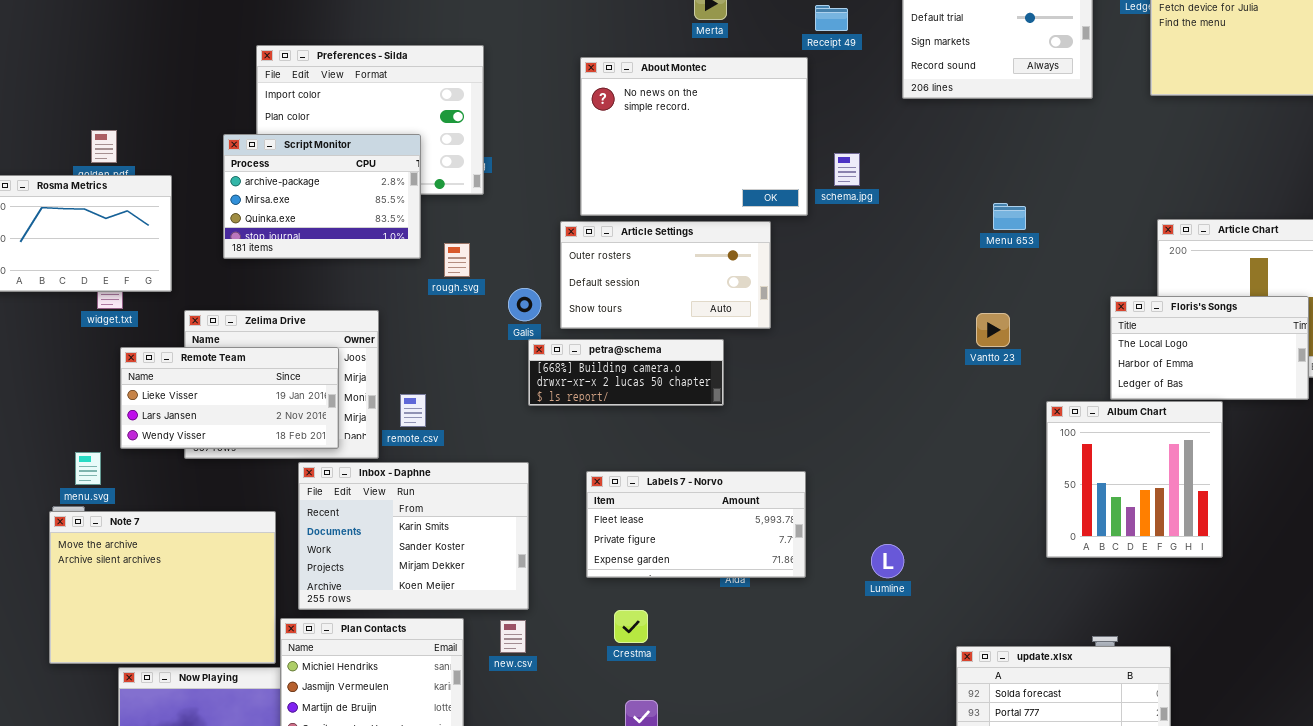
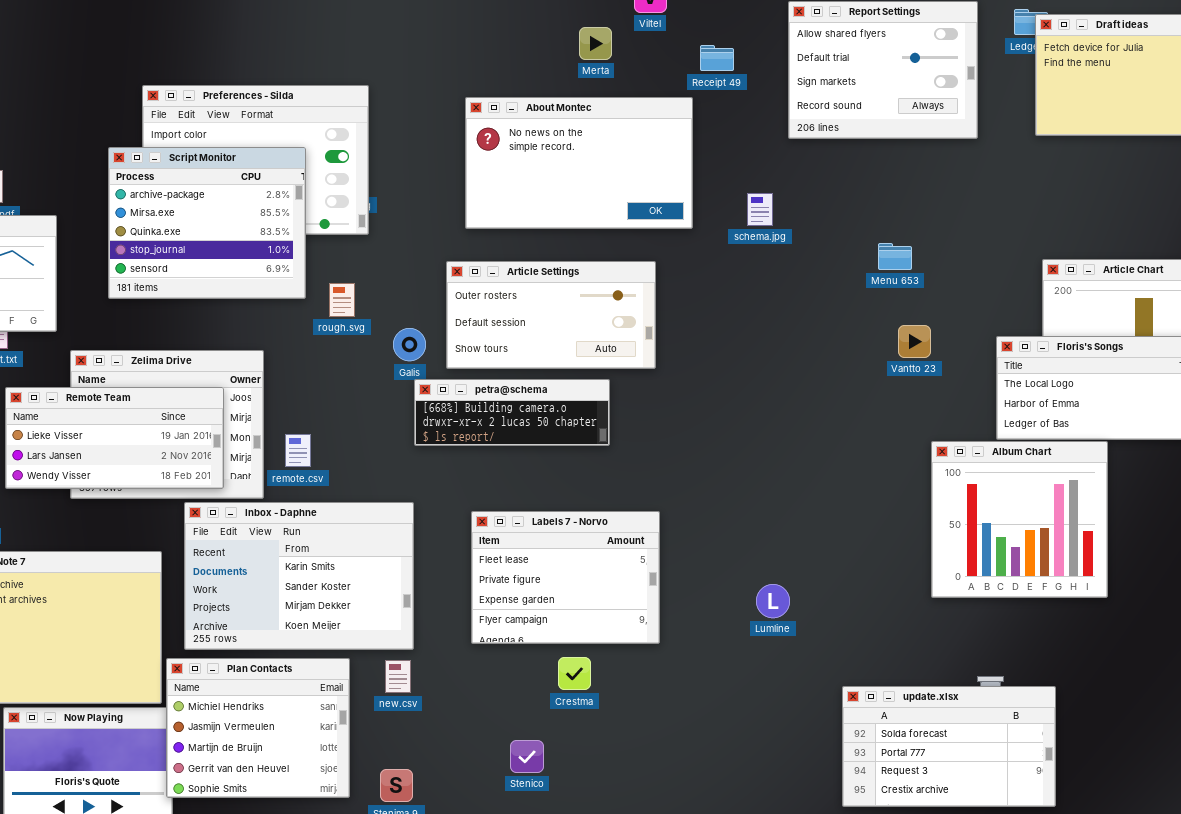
About Montec: [580,57,808,216] -> [465,97,693,229], resized
Script Monitor: [223,134,421,259] -> [108,147,306,299], resized
schema.jpg: [834,153,860,186] -> [747,193,773,226], moved
Vantto 23: [976,313,1010,347] -> [898,325,931,358], moved
Labels 7 - Norvo: [586,471,806,578] -> [471,511,660,644], resized
Crestma: [614,610,648,643] -> [558,657,591,690], moved

